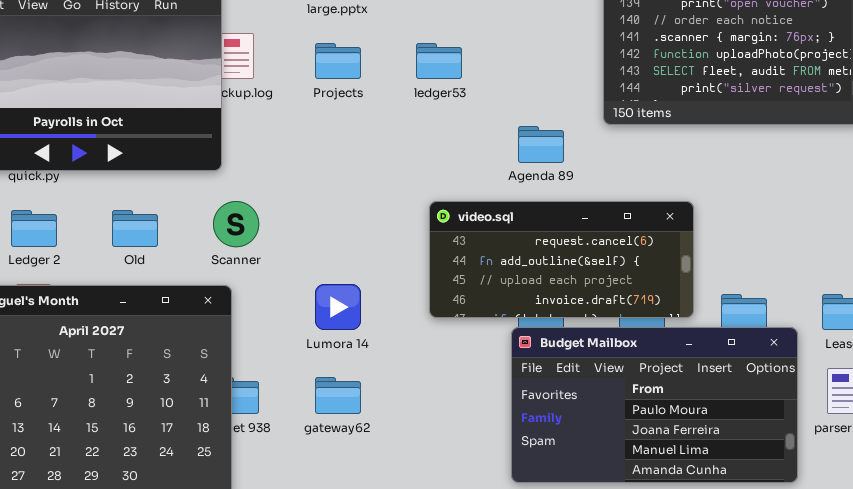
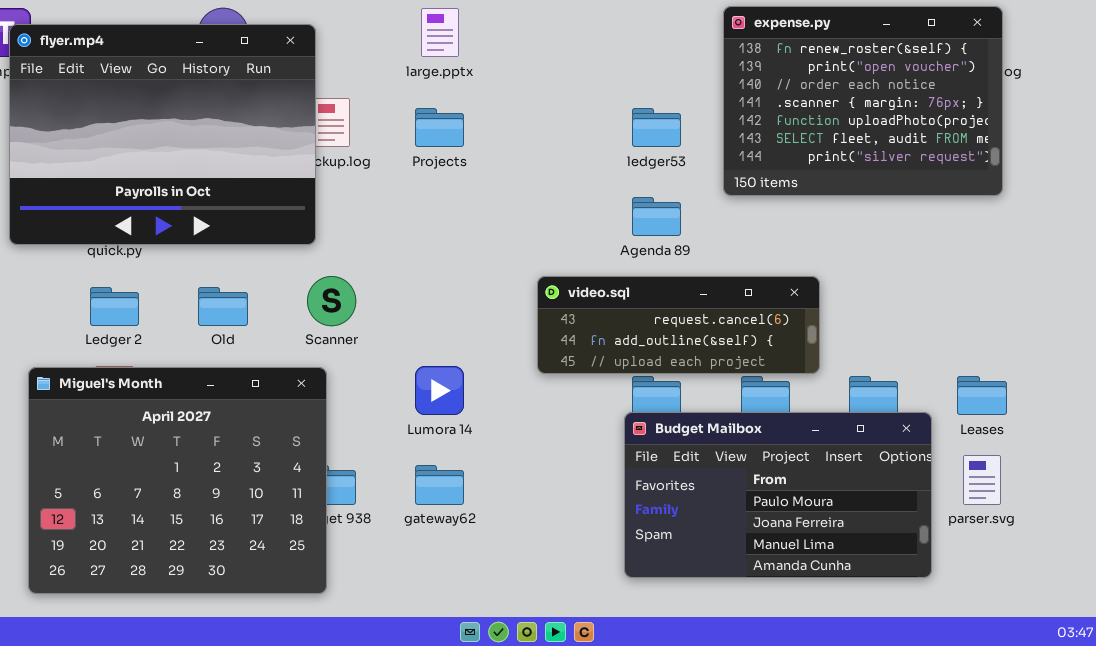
ledger53: [416,43,462,79] -> [632,108,681,147], moved
video.sql: [429,201,694,318] -> [537,276,820,374], resized

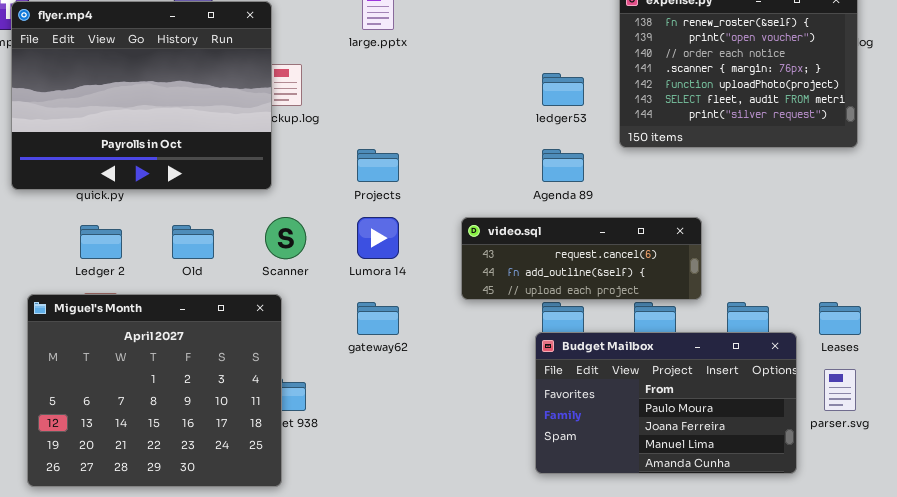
Projects: [415,108,464,147] -> [357,149,399,182], moved
Lumora 14: [415,366,464,415] -> [357,217,399,259], moved
gateway62: [415,465,464,505] -> [357,302,399,335], moved

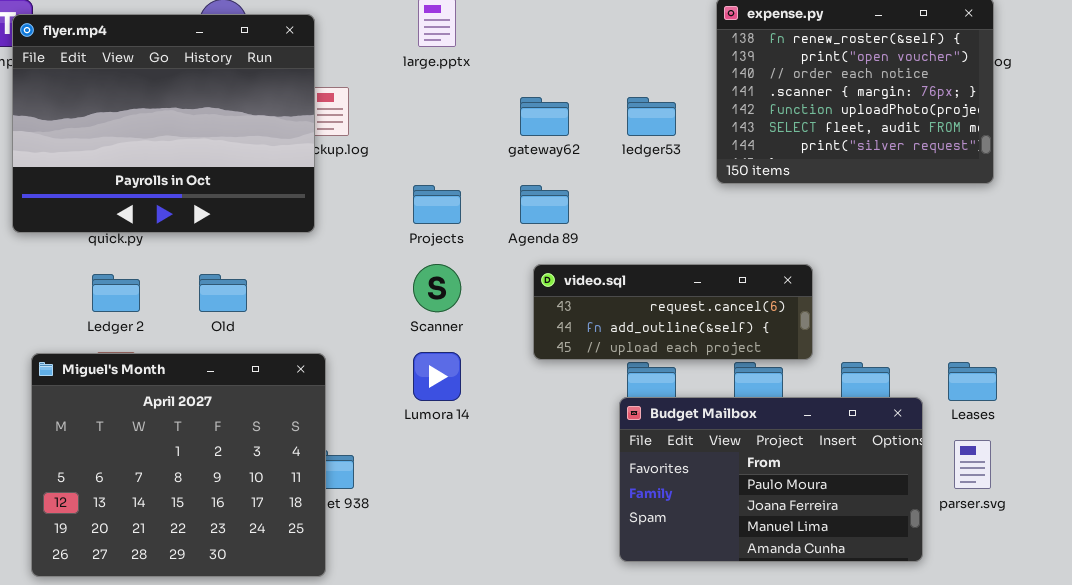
Agenda 89: [542,149,584,182] -> [520,185,569,224], moved
Scanner: [265,217,306,259] -> [413,264,461,312], moved
Lumora 14: [357,217,399,259] -> [413,352,461,401], moved
gateway62: [357,302,399,335] -> [520,97,569,136], moved

